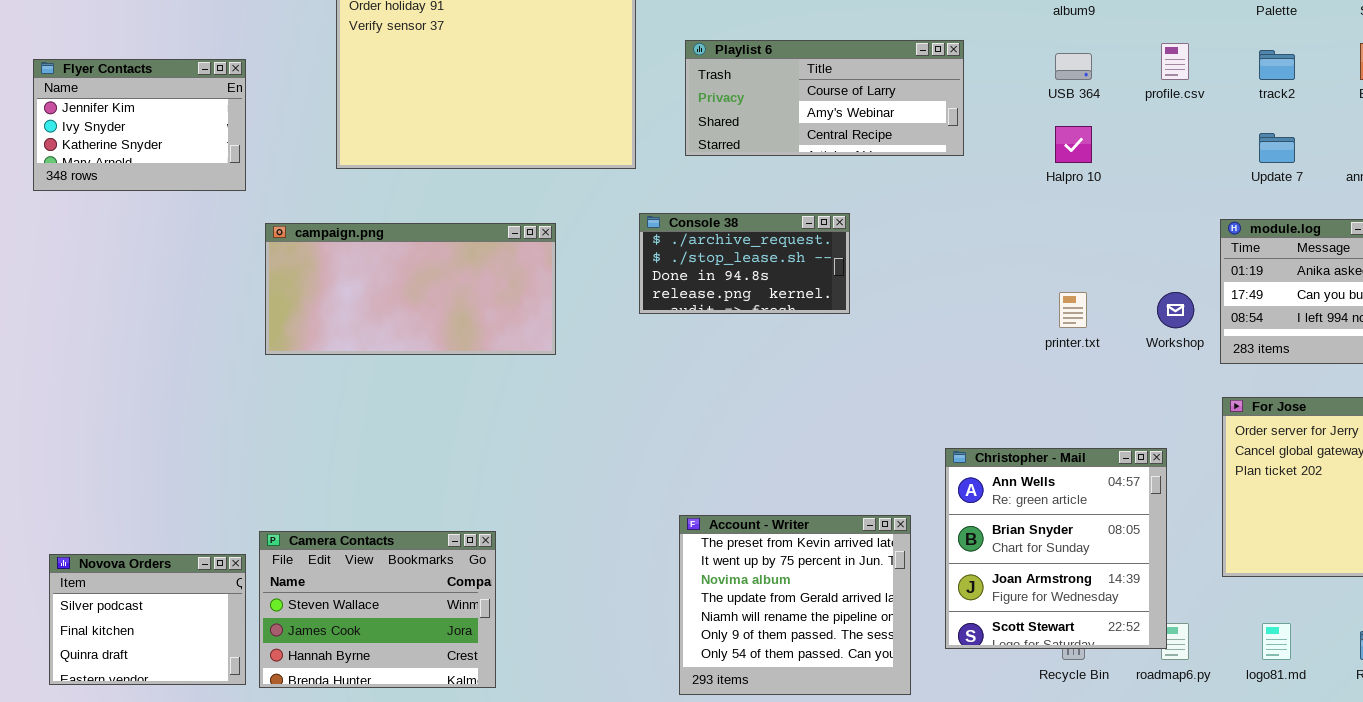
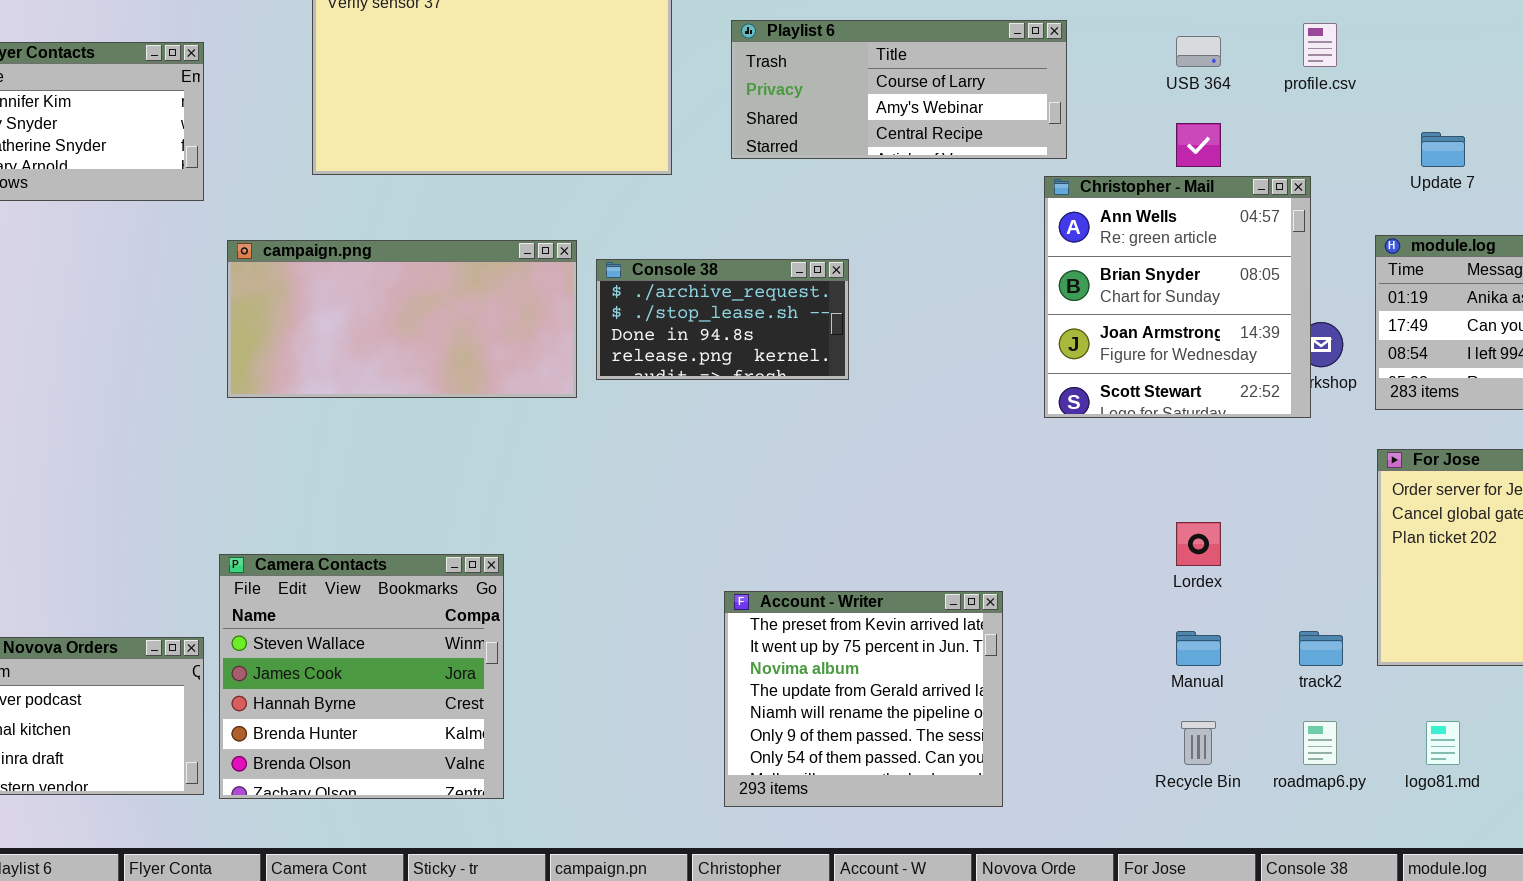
track2: [1259,50,1295,80] -> [1299,631,1343,666], moved
Console 38: [639,213,850,314] -> [596,259,849,380], moved
Christopher - Mail: [945,448,1167,649] -> [1044,176,1311,418], moved
Camera Contacts: [259,531,496,688] -> [219,554,504,799], resized

